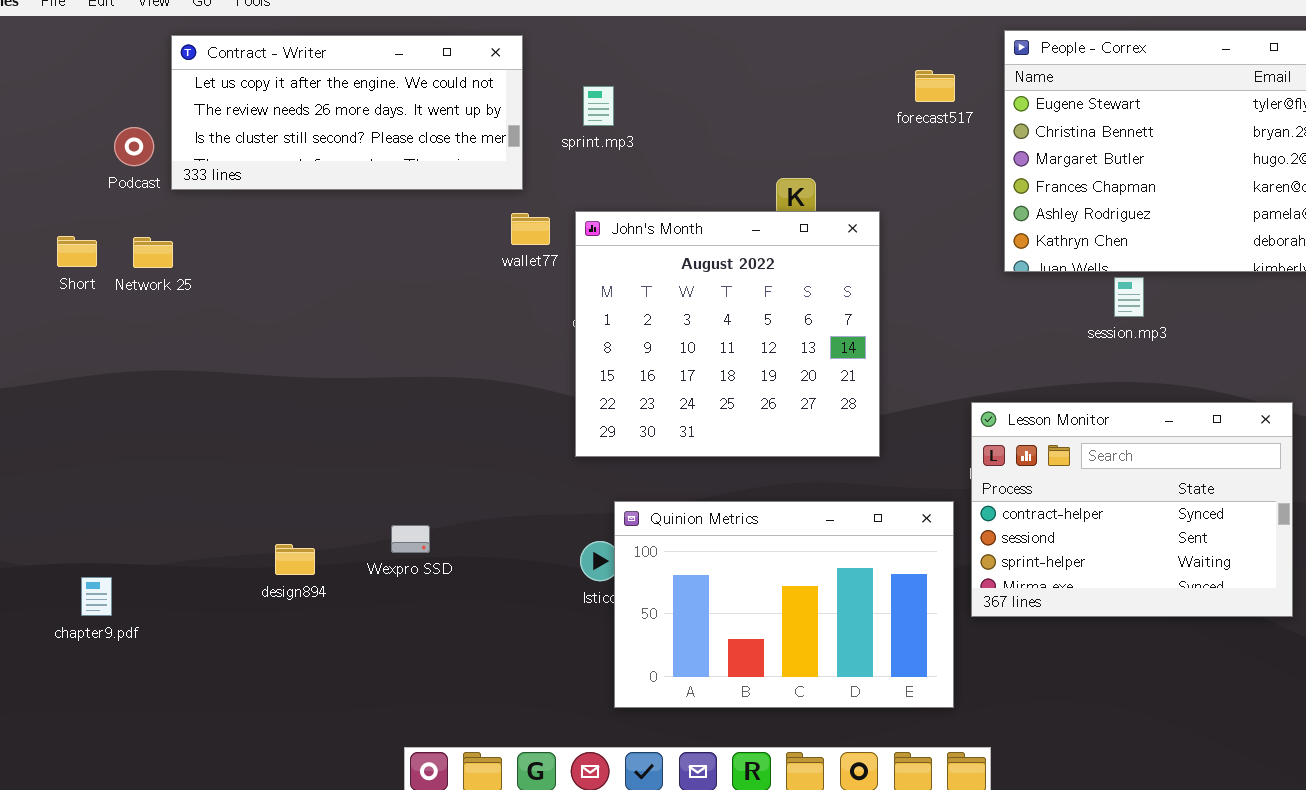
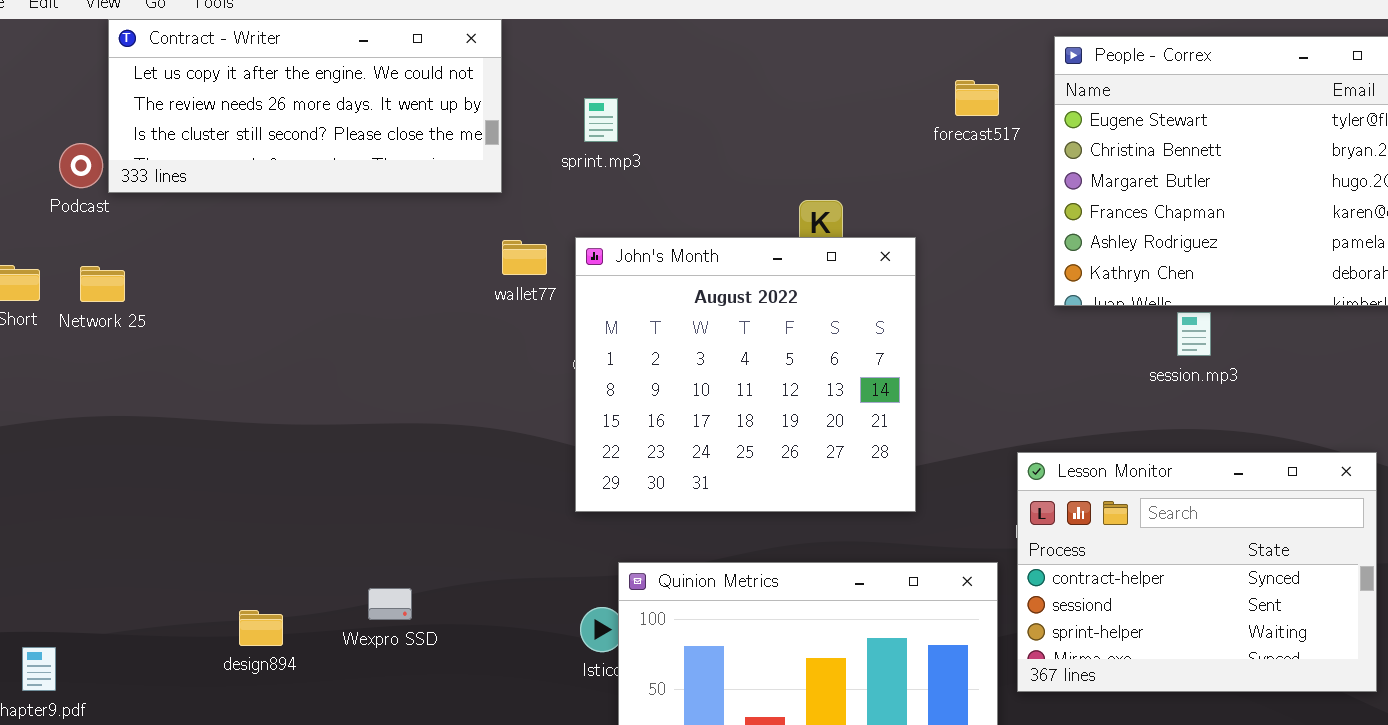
Contract - Writer: [171,35,523,190] -> [108,19,502,193], moved

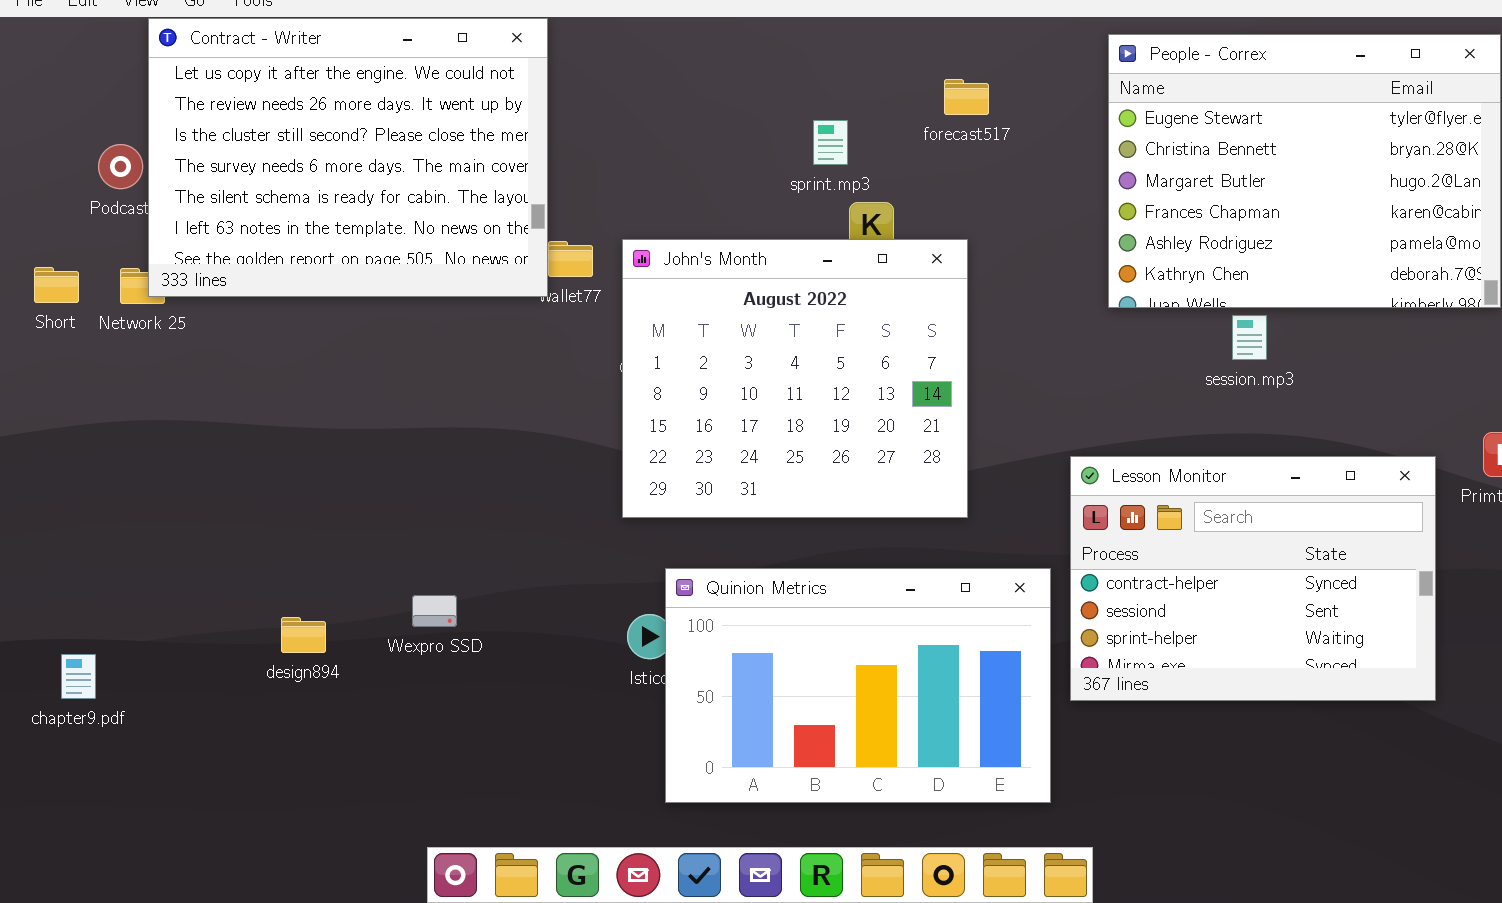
Contract - Writer: [108,19,502,193] -> [148,18,548,297], resized
forecast517: [955,80,999,116] -> [944,79,989,115], moved
sprint.mp3: [584,98,618,142] -> [813,120,848,165], moved

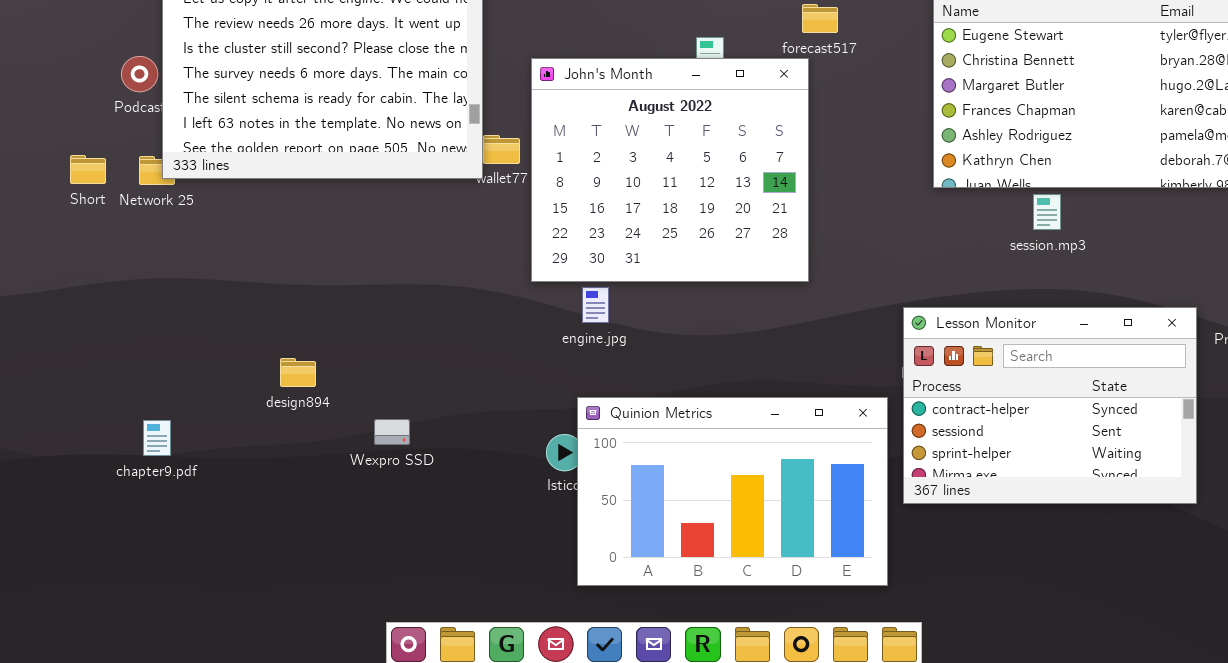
John's Month: [622,239,968,518] -> [531,58,809,282], moved
design894: [281,617,326,653] -> [280,358,316,387], moved
chapter9.pdf: [61,654,96,699] -> [143,420,171,456], moved

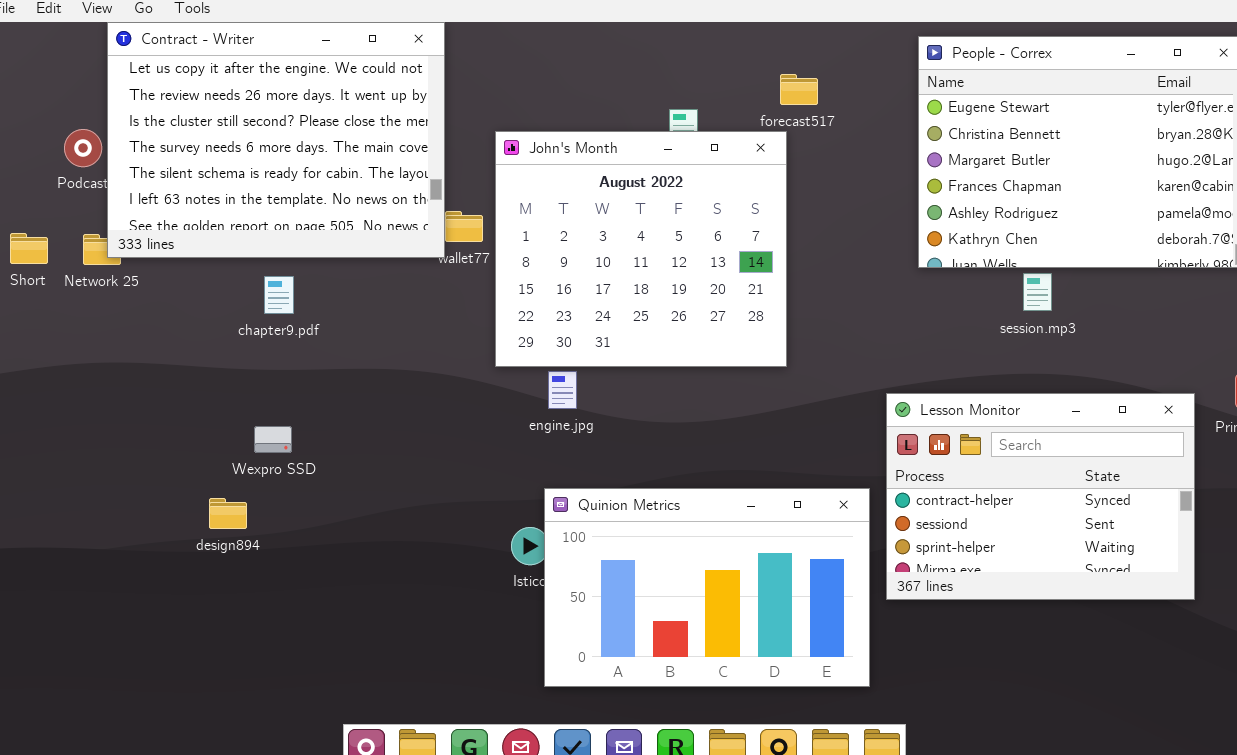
design894: [280,358,316,387] -> [209,498,247,529], moved
Wexpro SSD: [374,419,410,445] -> [254,426,292,453], moved
chapter9.pdf: [143,420,171,456] -> [264,276,294,314], moved

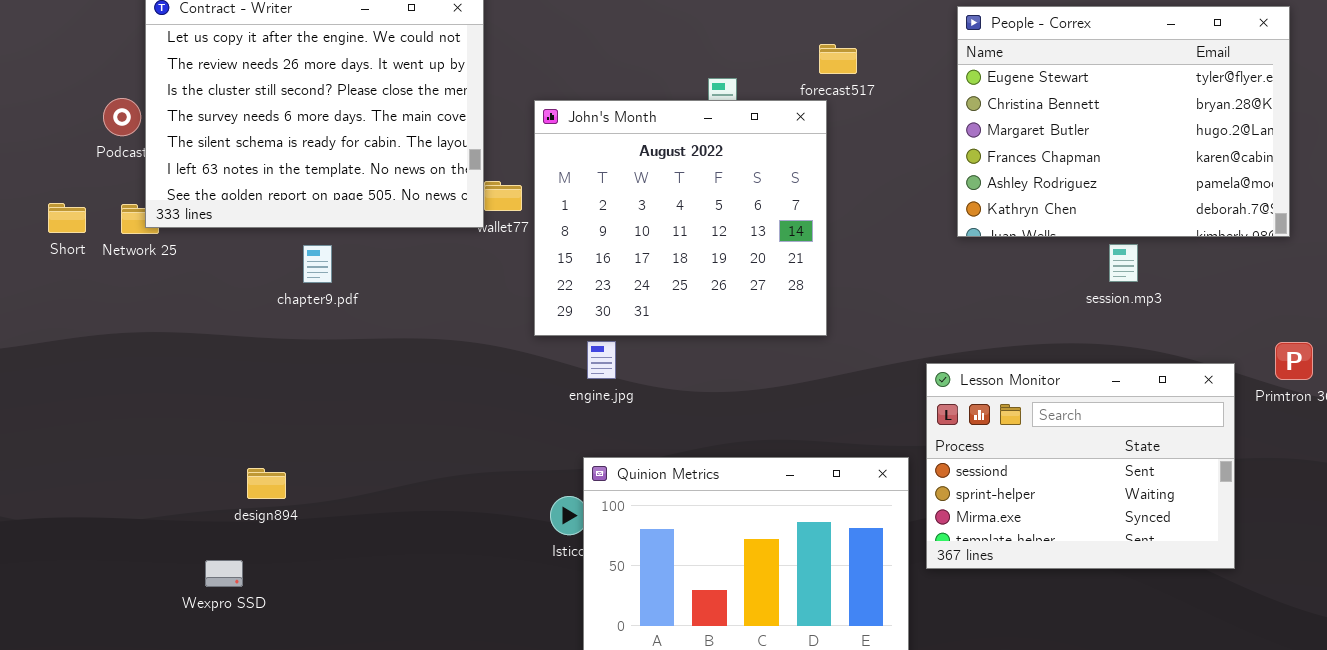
session.mp3: [1023,273,1052,311] -> [1109,244,1138,282], moved
Lesson Monitor: [886,393,1195,600] -> [926,363,1235,569], scrolled down 1 row
Wexpro SSD: [254,426,292,453] -> [205,560,243,587], moved

